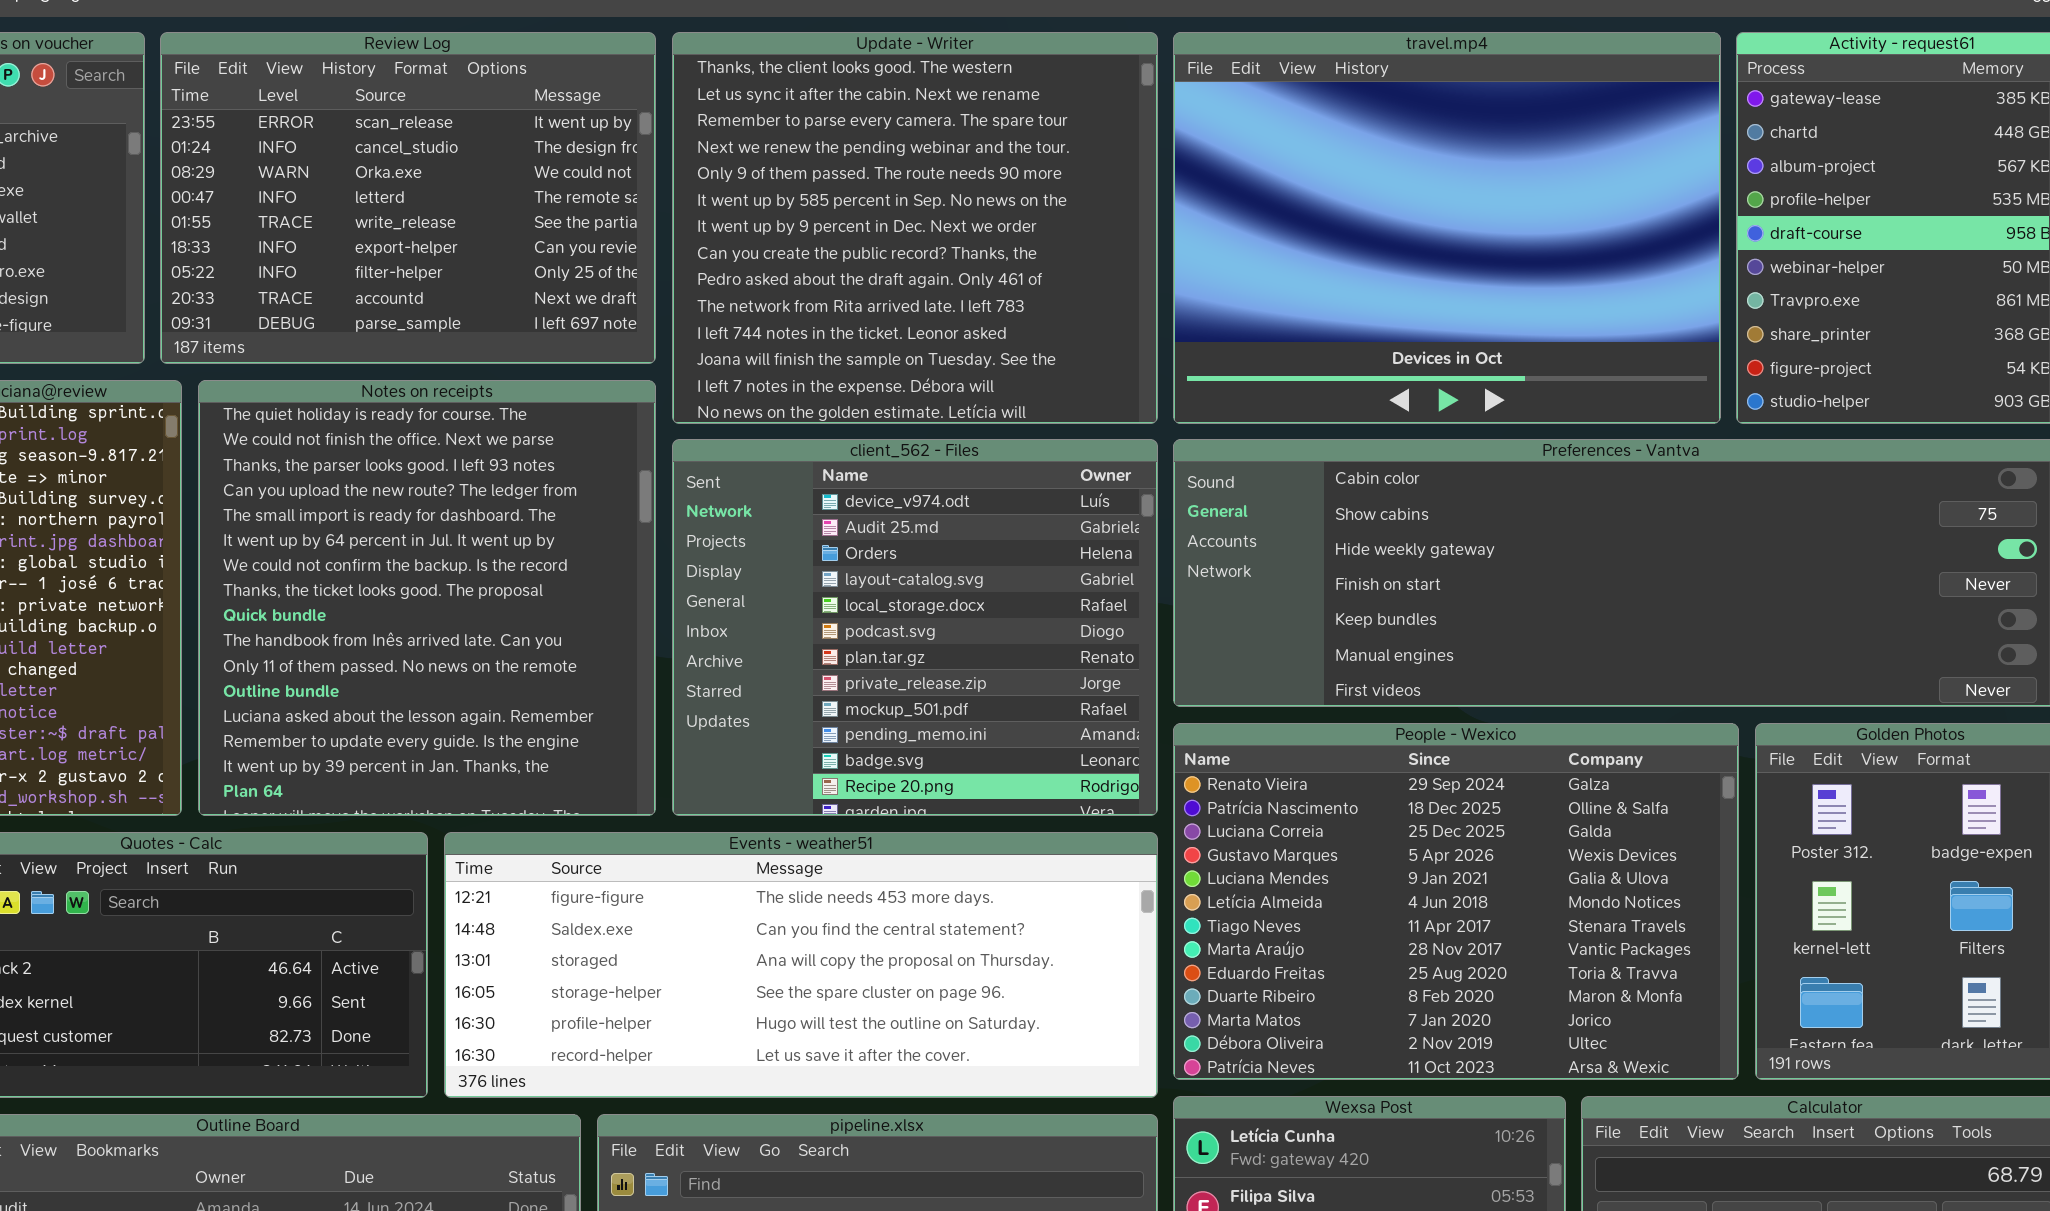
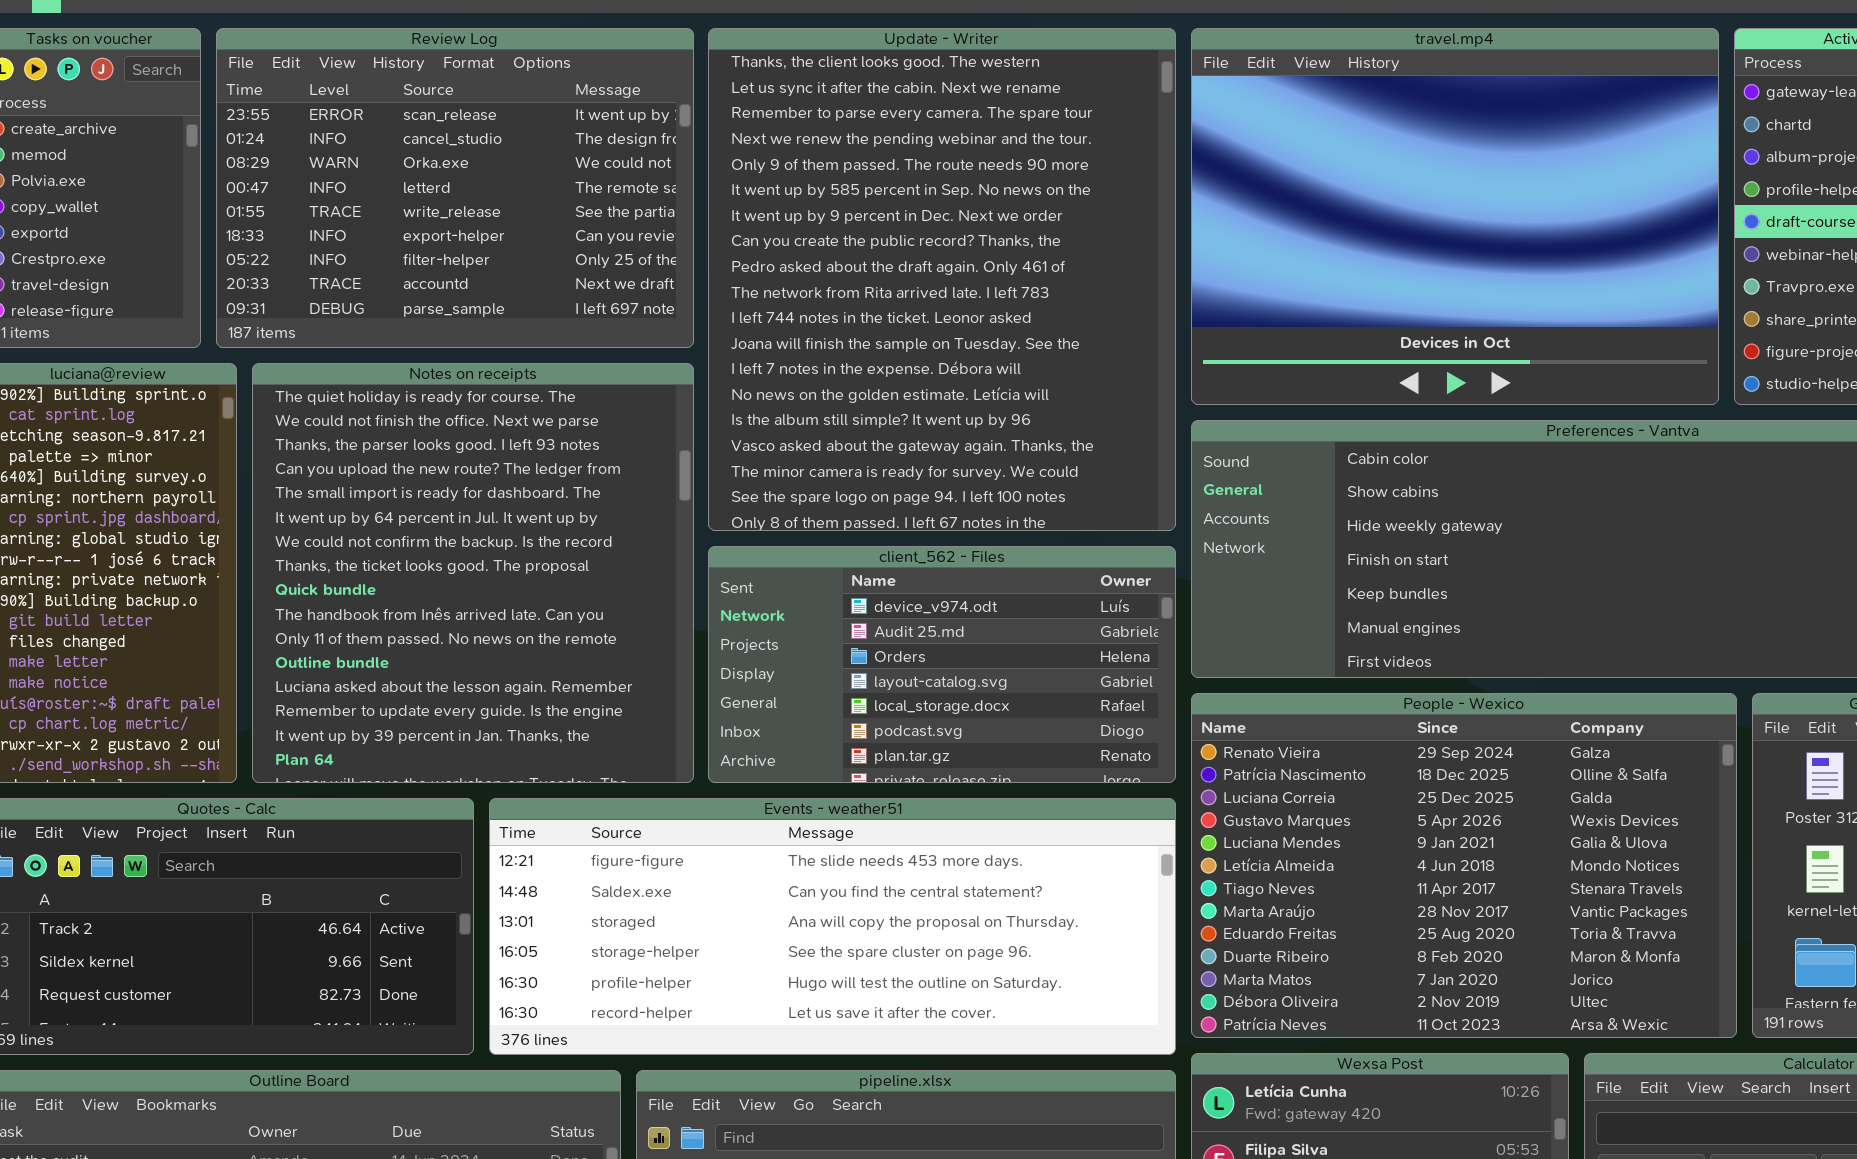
Update - Writer: [672,32,1158,424] -> [708,28,1176,531], resized
client_562 - Files: [672,439,1158,816] -> [708,546,1176,783], resized

